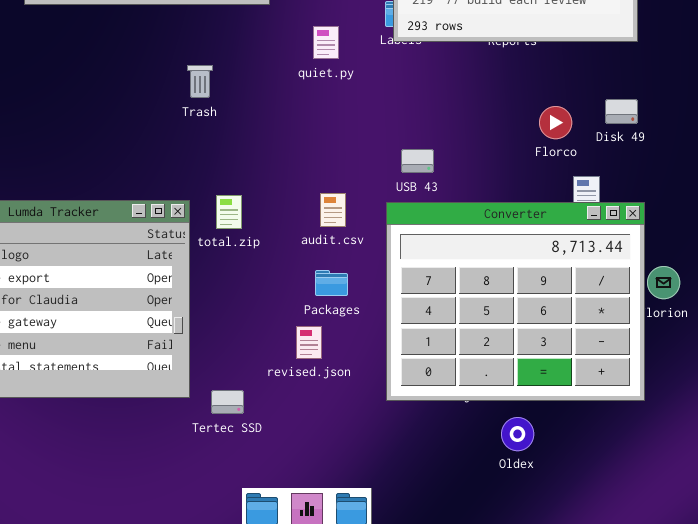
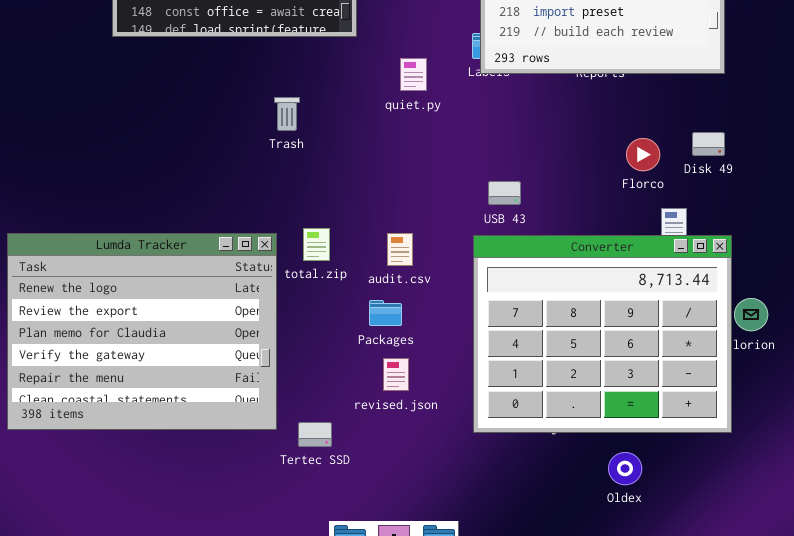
audit.csv: [320,193,346,227] -> [387,233,413,266], moved
Packages: [315,270,348,296] -> [369,300,402,326], moved
Oldex: [501,417,534,451] -> [608,452,642,485], moved

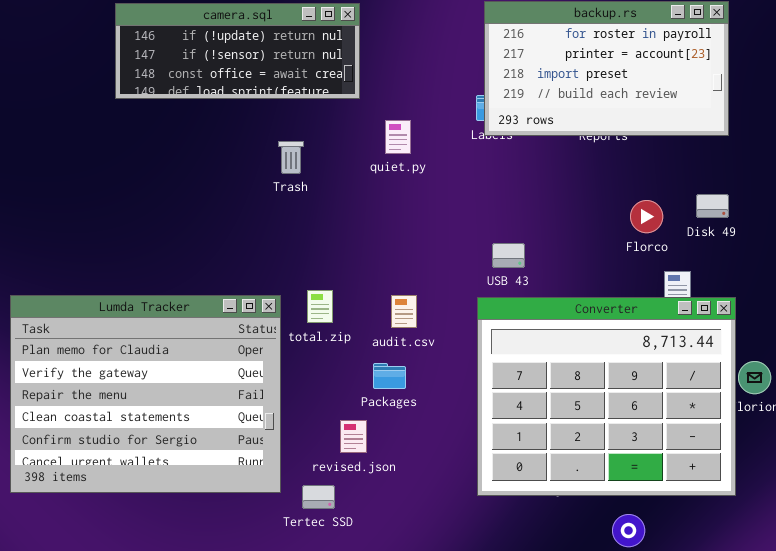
quiet.py: [400,58,427,91] -> [385,120,411,154], moved
Trash: [274,97,300,131] -> [278,141,304,174], moved
Lumda Tracker: [7,233,277,430] -> [10,295,281,493], scrolled down 2 rows
revised.json: [383,358,409,391] -> [340,420,367,453], moved

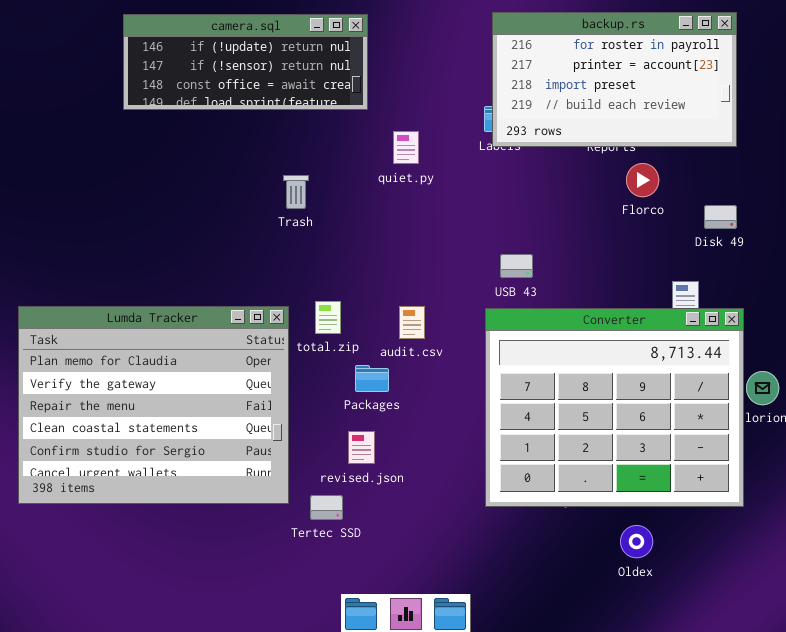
Trash: [278,141,304,174] -> [283,175,309,209], moved
Florco: [630,200,663,233] -> [626,163,659,197], moved
Packages: [373,363,406,389] -> [355,365,389,392], moved

